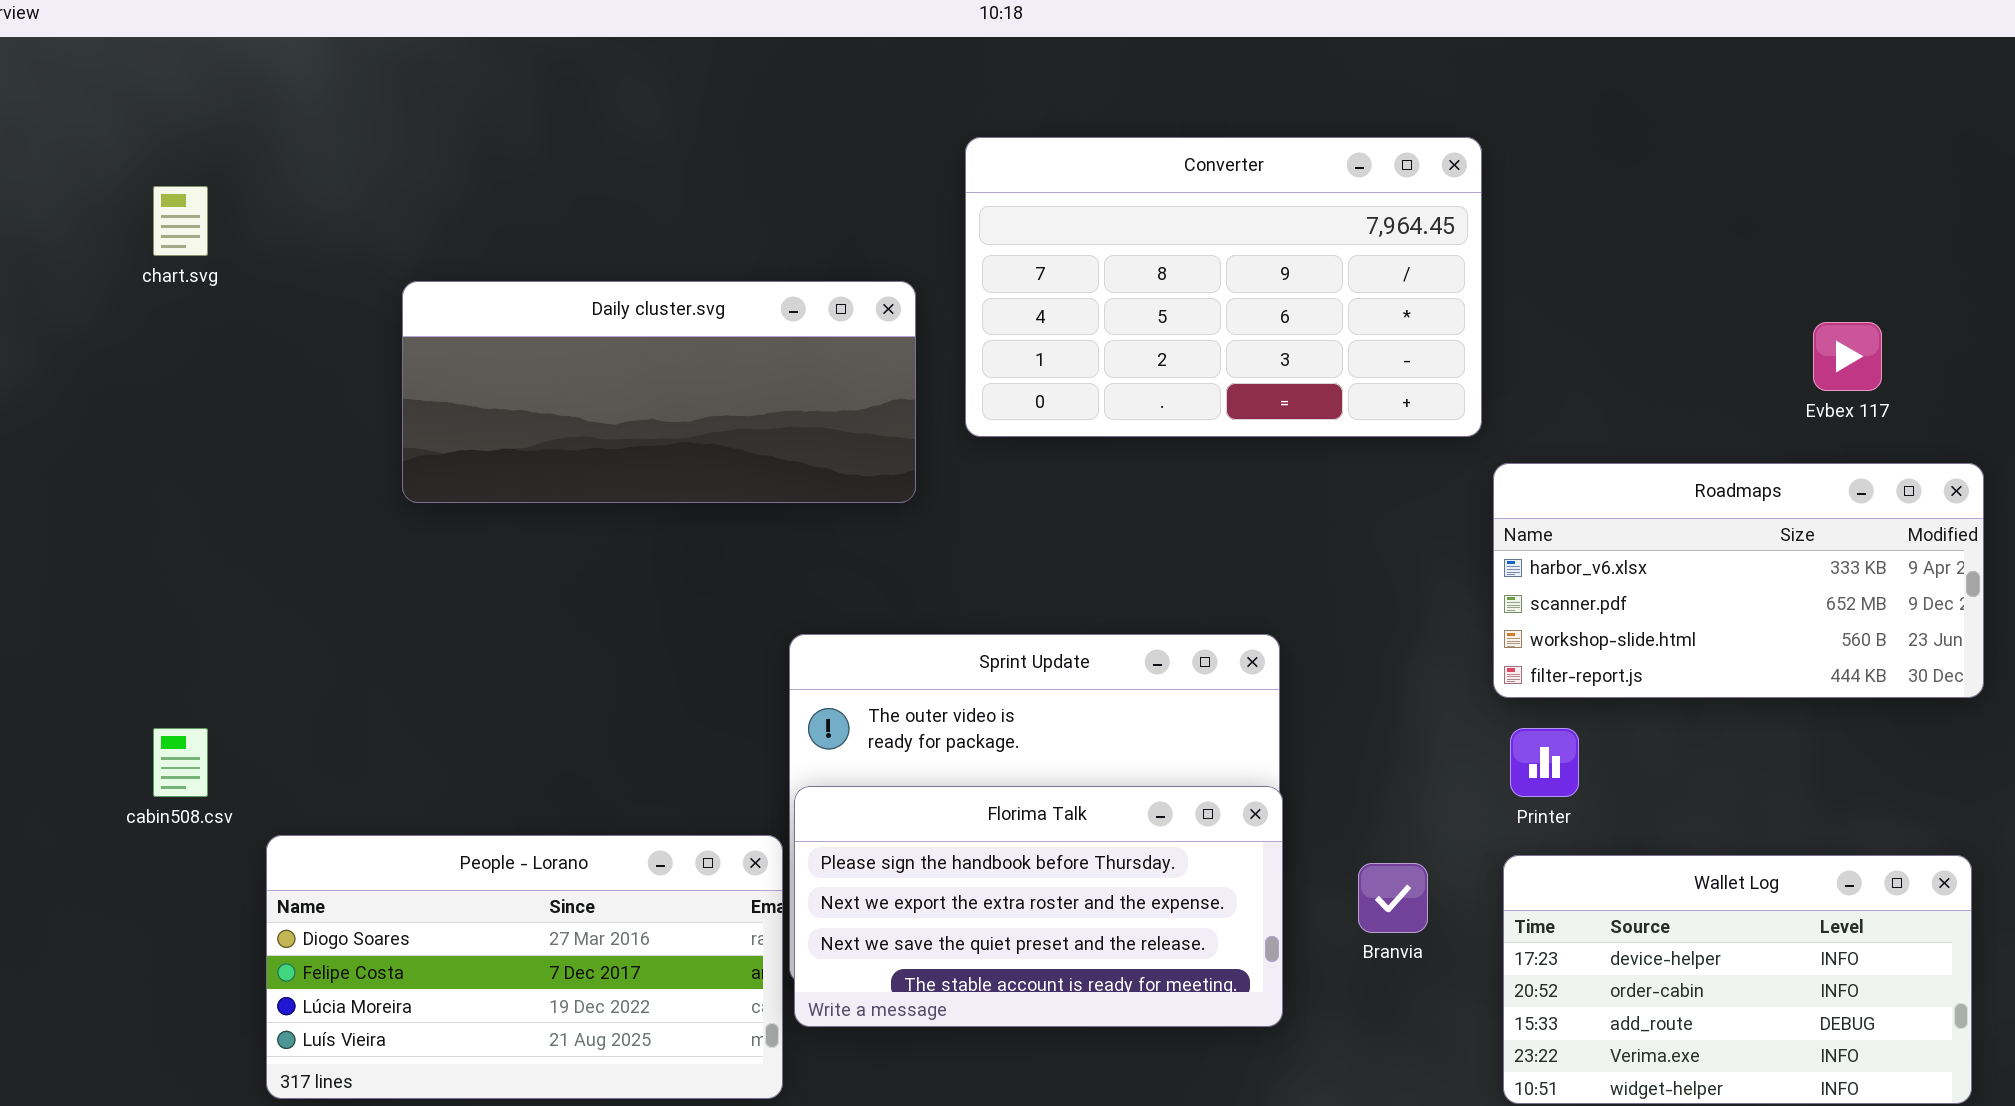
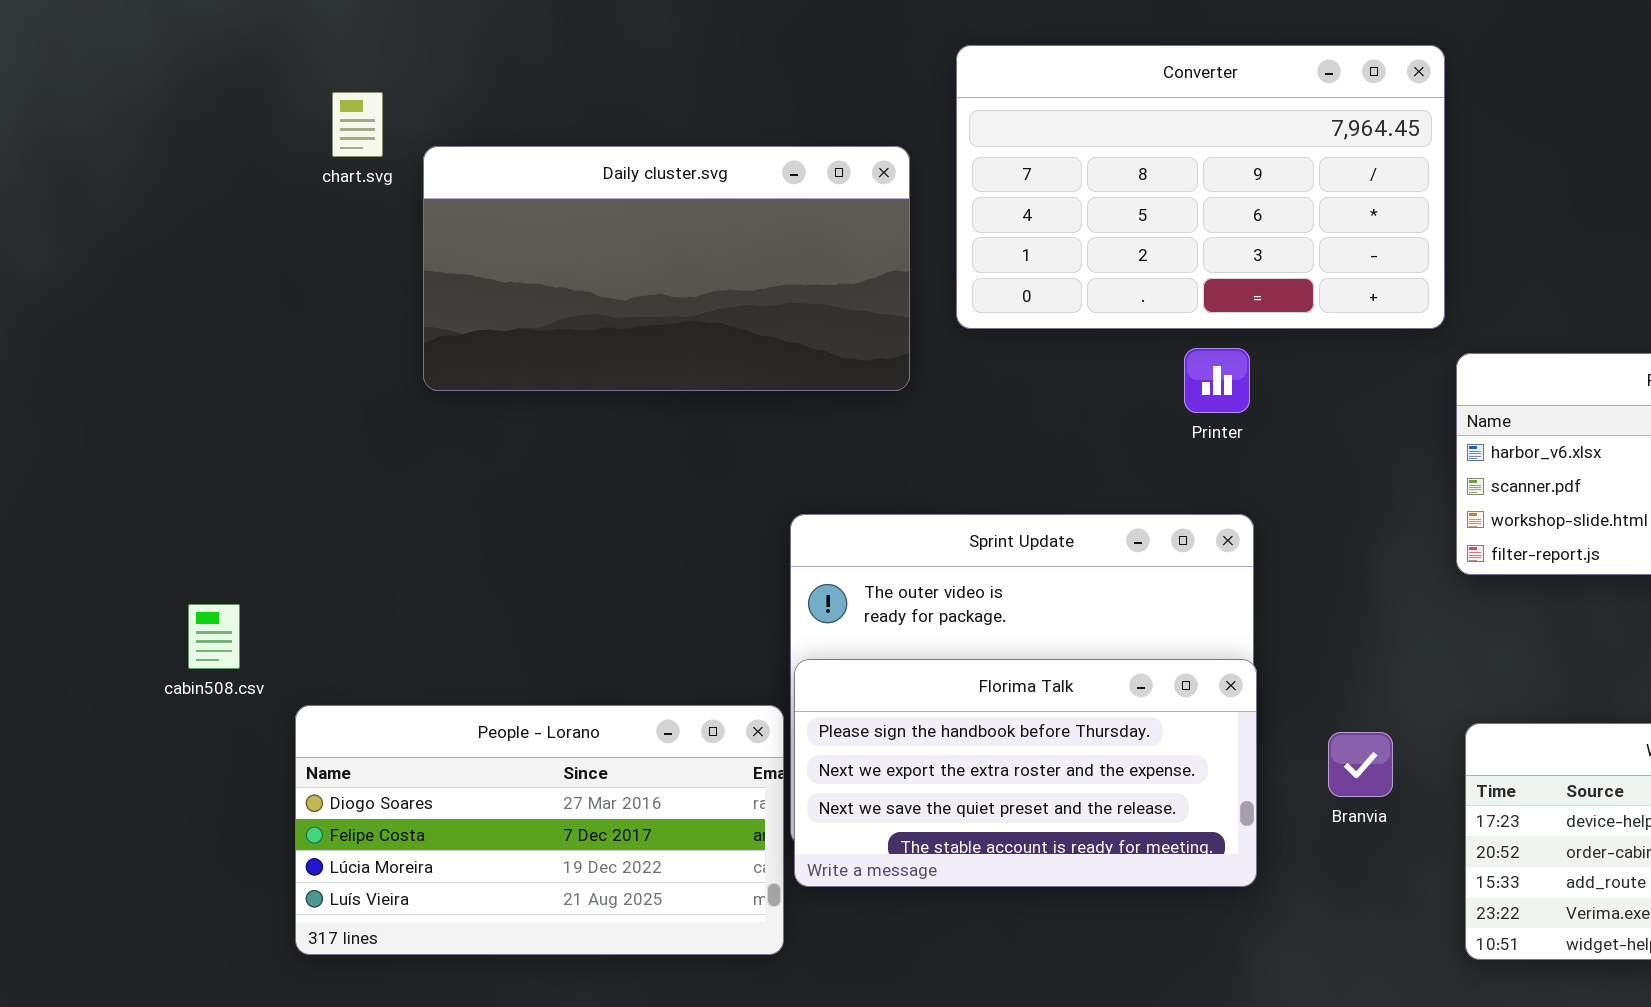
chart.svg: [153,186,208,256] -> [332,92,383,157], moved
Daily cluster.svg: [402,281,916,503] -> [423,146,910,391], resized
Printer: [1510,728,1579,797] -> [1184,348,1250,413], moved

